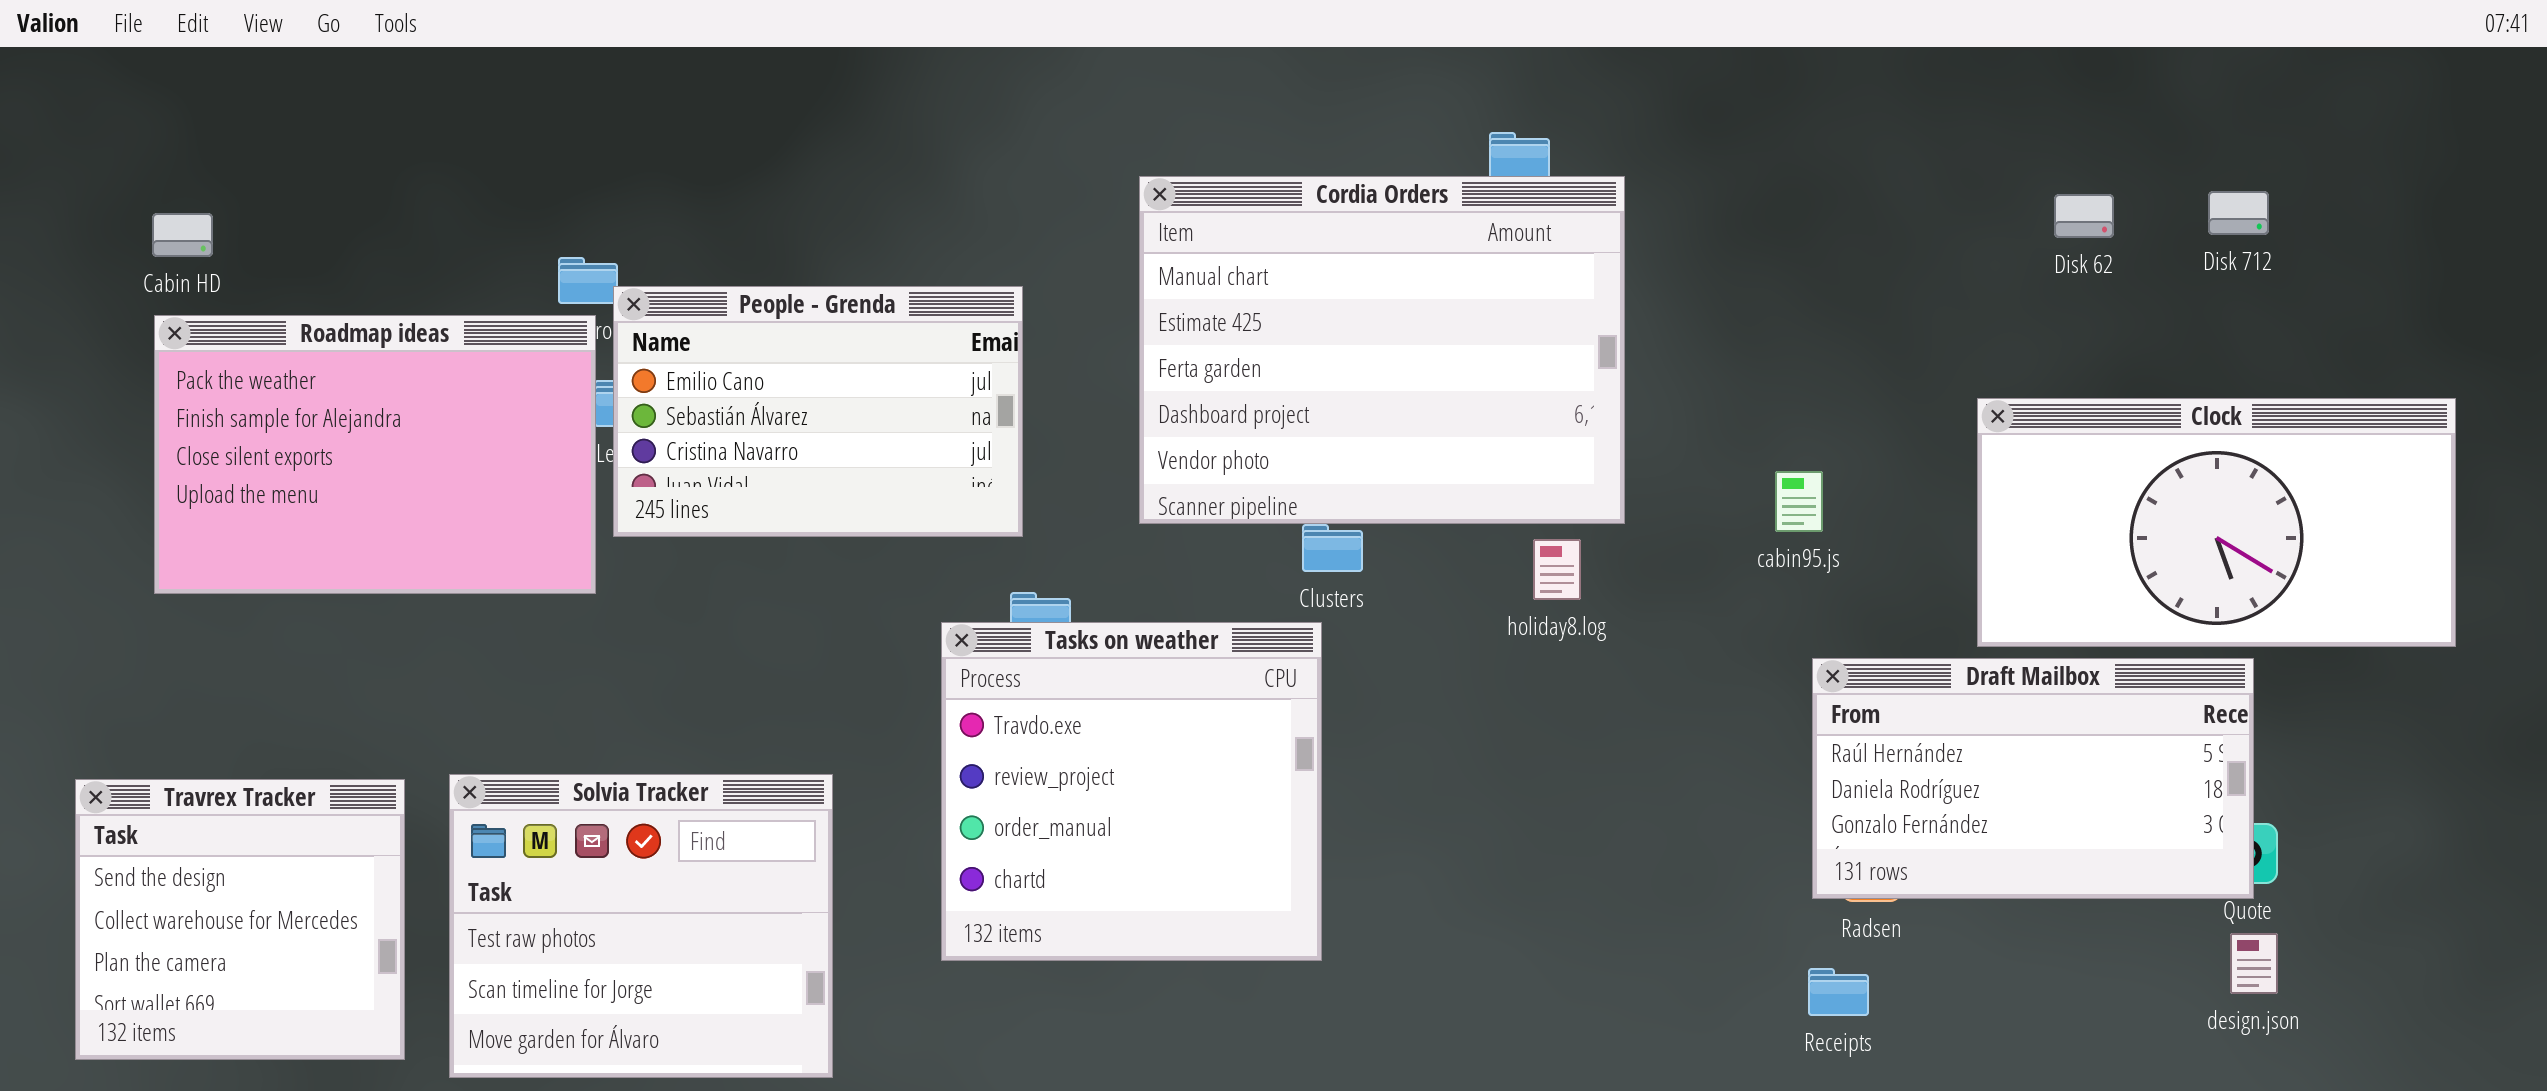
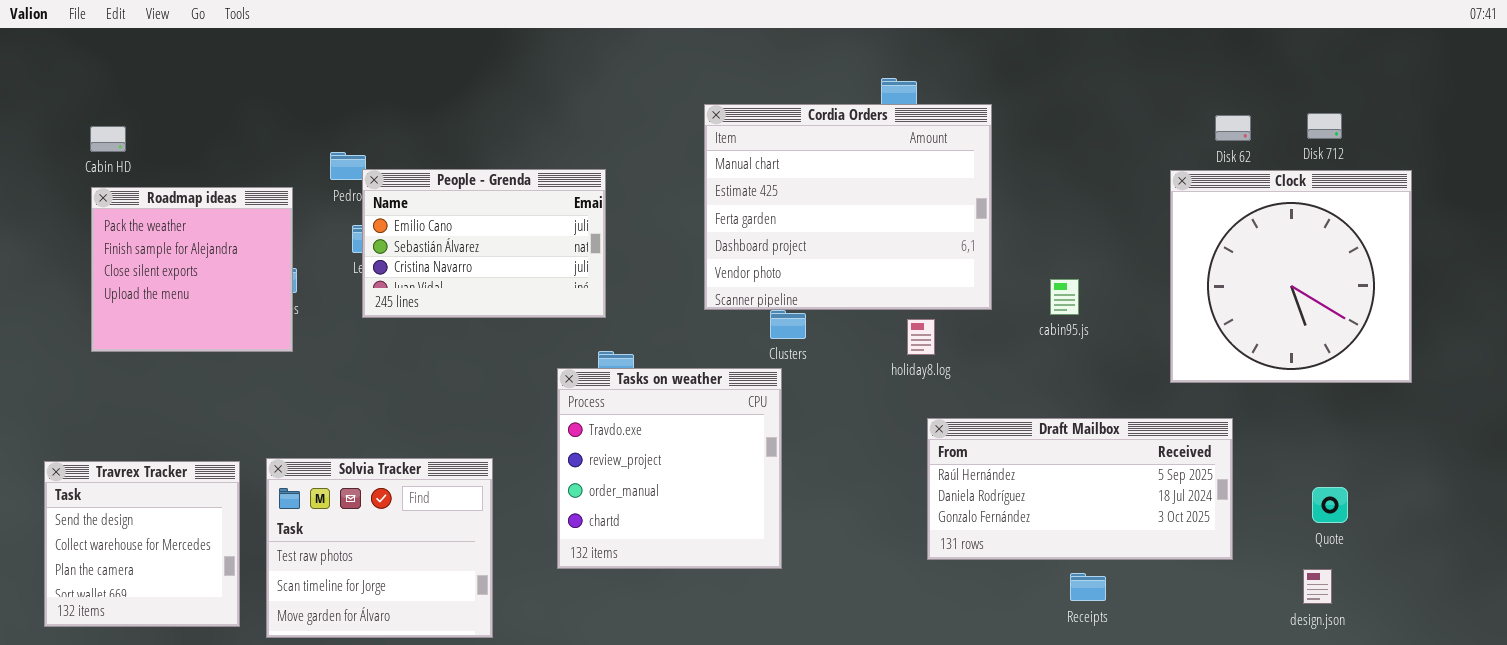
Cordia Orders: [1139,176,1625,524] -> [704,104,992,310], moved
Roadmap ideas: [154,315,596,594] -> [91,187,293,352], resized
Clock: [1977,398,2456,647] -> [1170,170,1412,383], resized
Draft Mailbox: [1812,658,2254,899] -> [927,418,1233,560], moved, resized
design.json: [2230,933,2278,994] -> [1303,569,1332,604], moved

